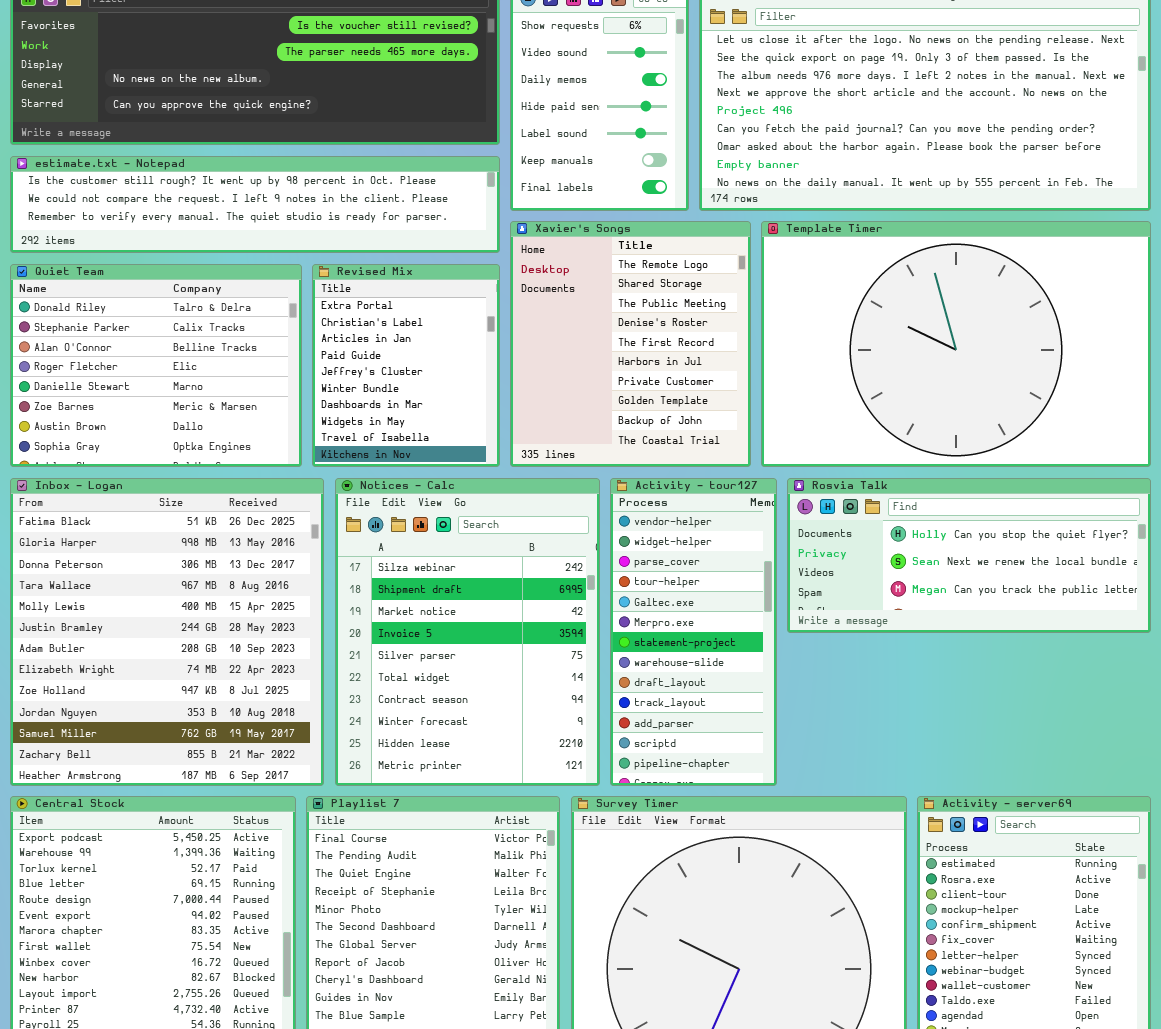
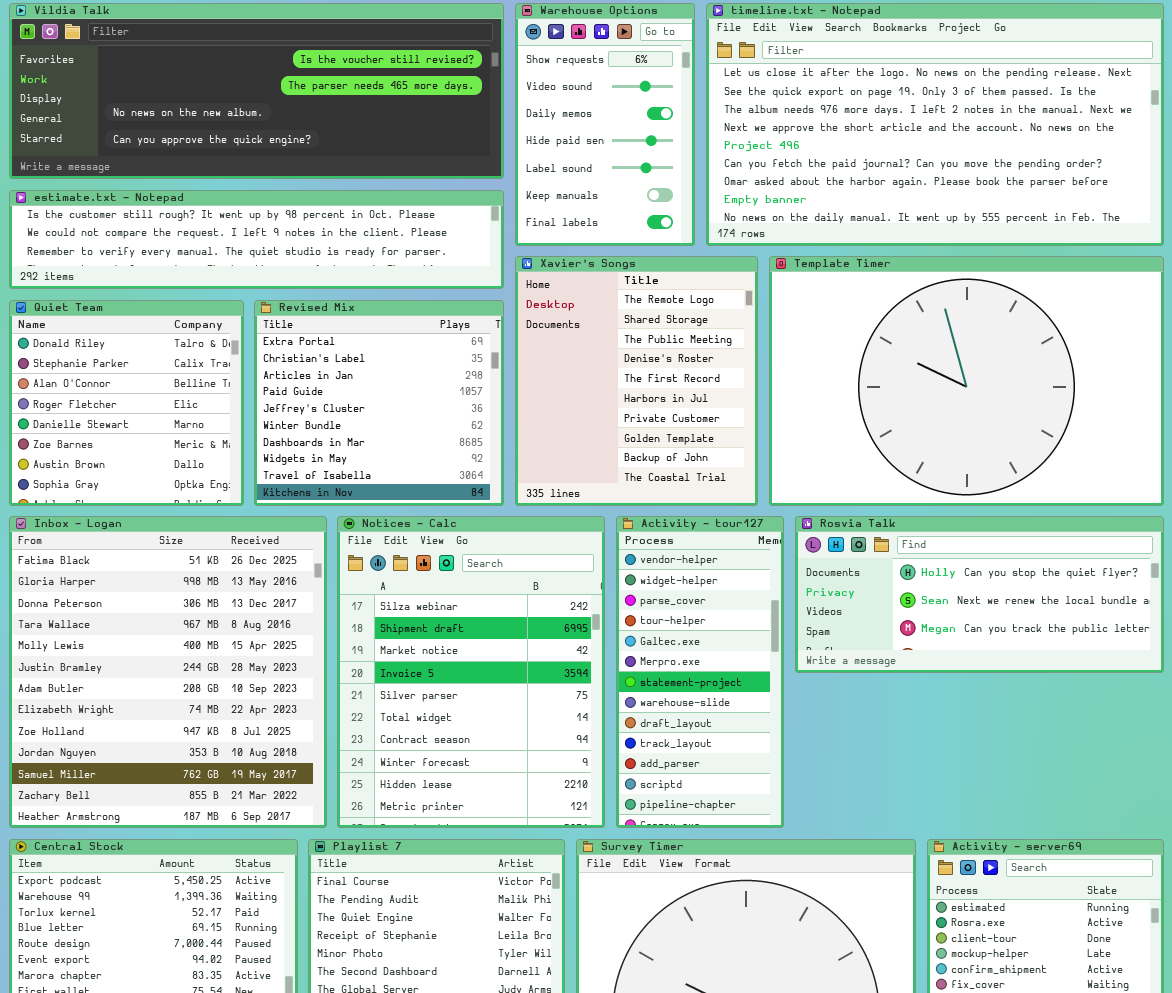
Quiet Team: [10,264,302,467] -> [9,300,244,506], resized
Revised Mix: [312,264,500,467] -> [254,300,504,506], resized

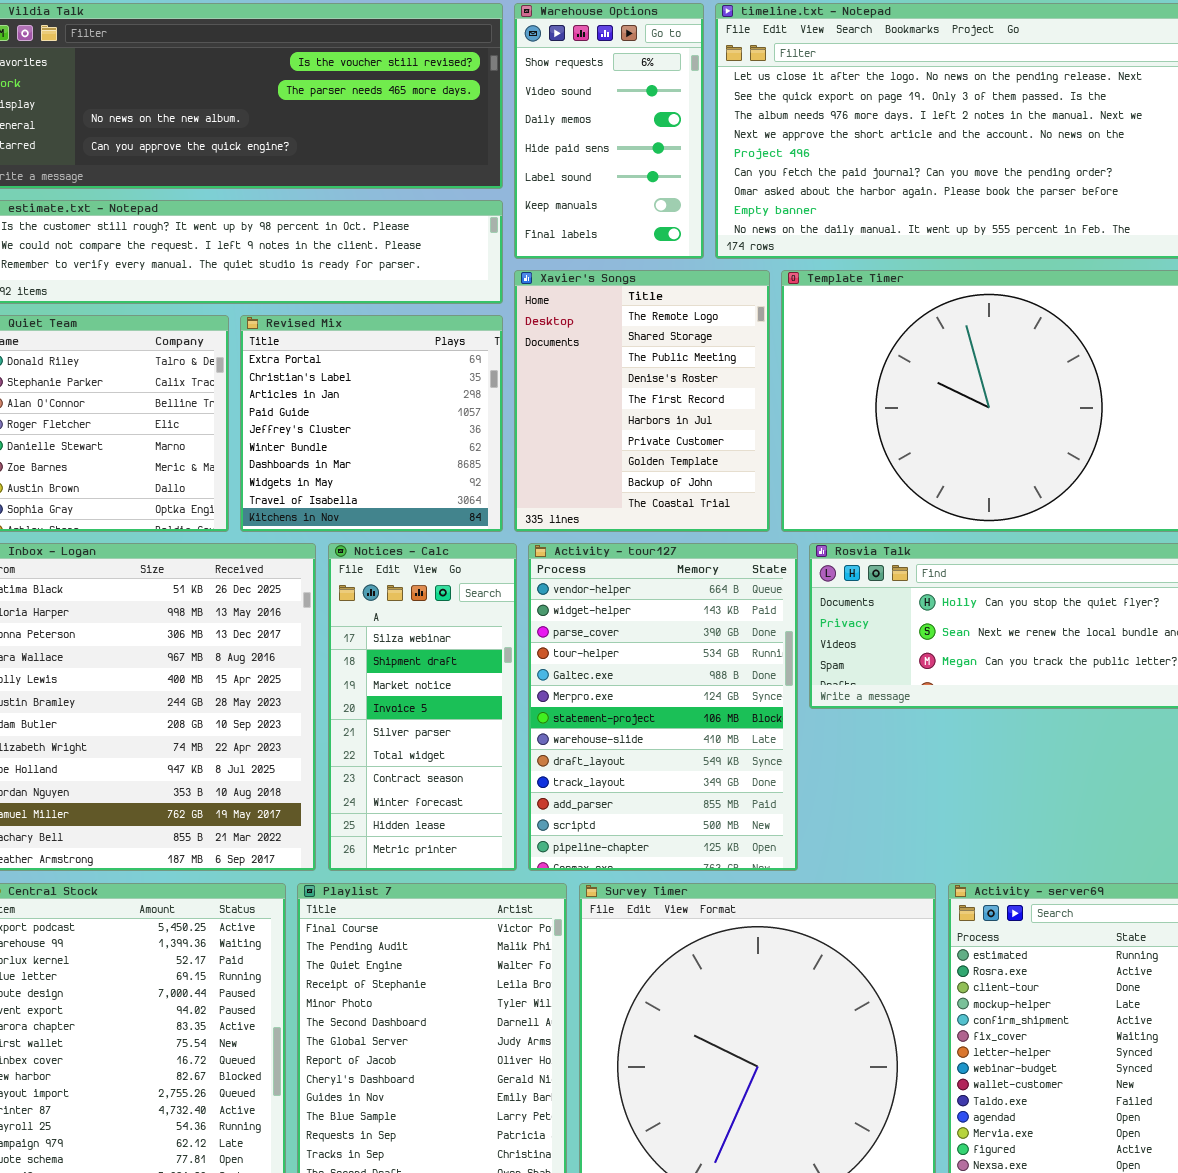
Notices - Calc: [337,516,605,828] -> [328,543,517,871], resized
Activity - tour127: [616,516,784,828] -> [528,543,798,871], resized

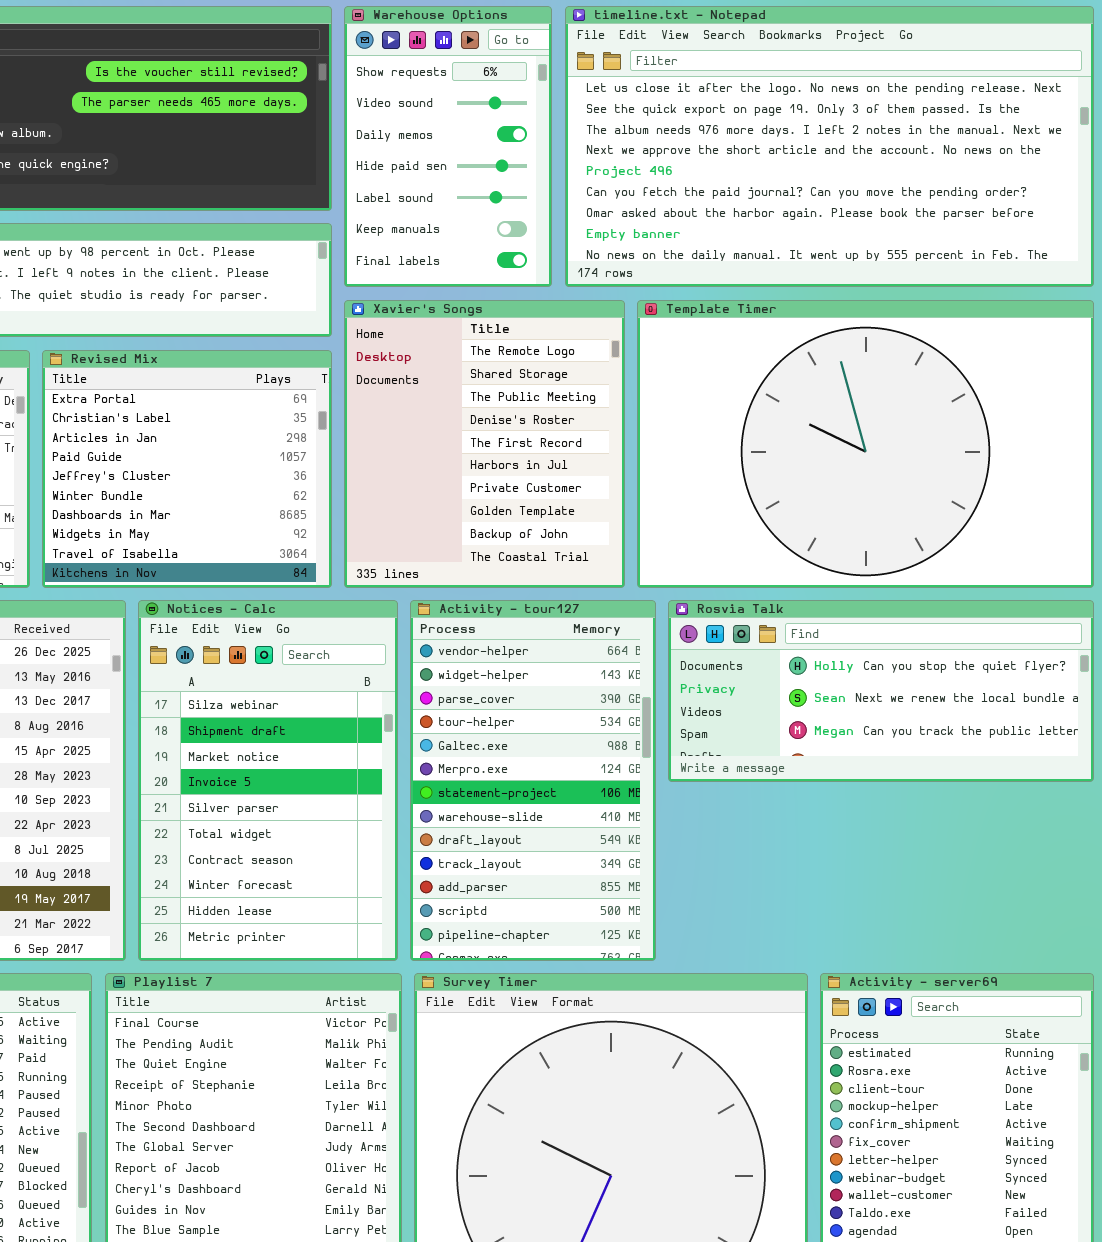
Notices - Calc: [328,543,517,871] -> [138,600,398,961], resized
Activity - tour127: [528,543,798,871] -> [410,600,656,961], resized

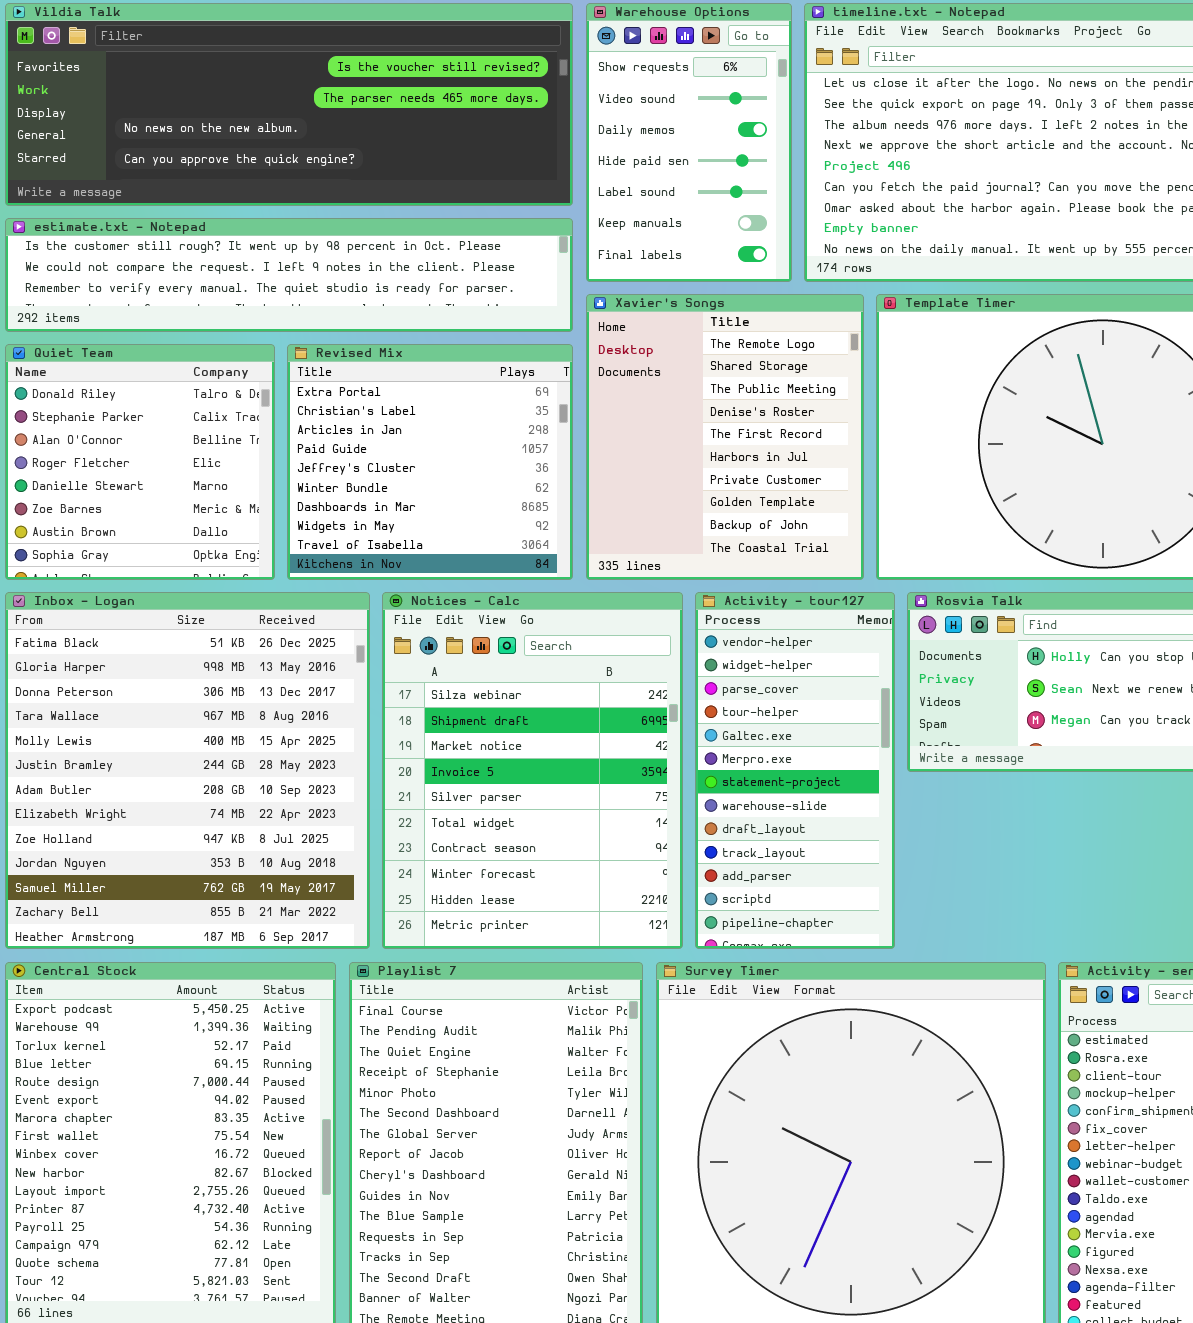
Notices - Calc: [138,600,398,961] -> [382,592,683,949], resized
Activity - tour127: [410,600,656,961] -> [695,592,895,949], resized

